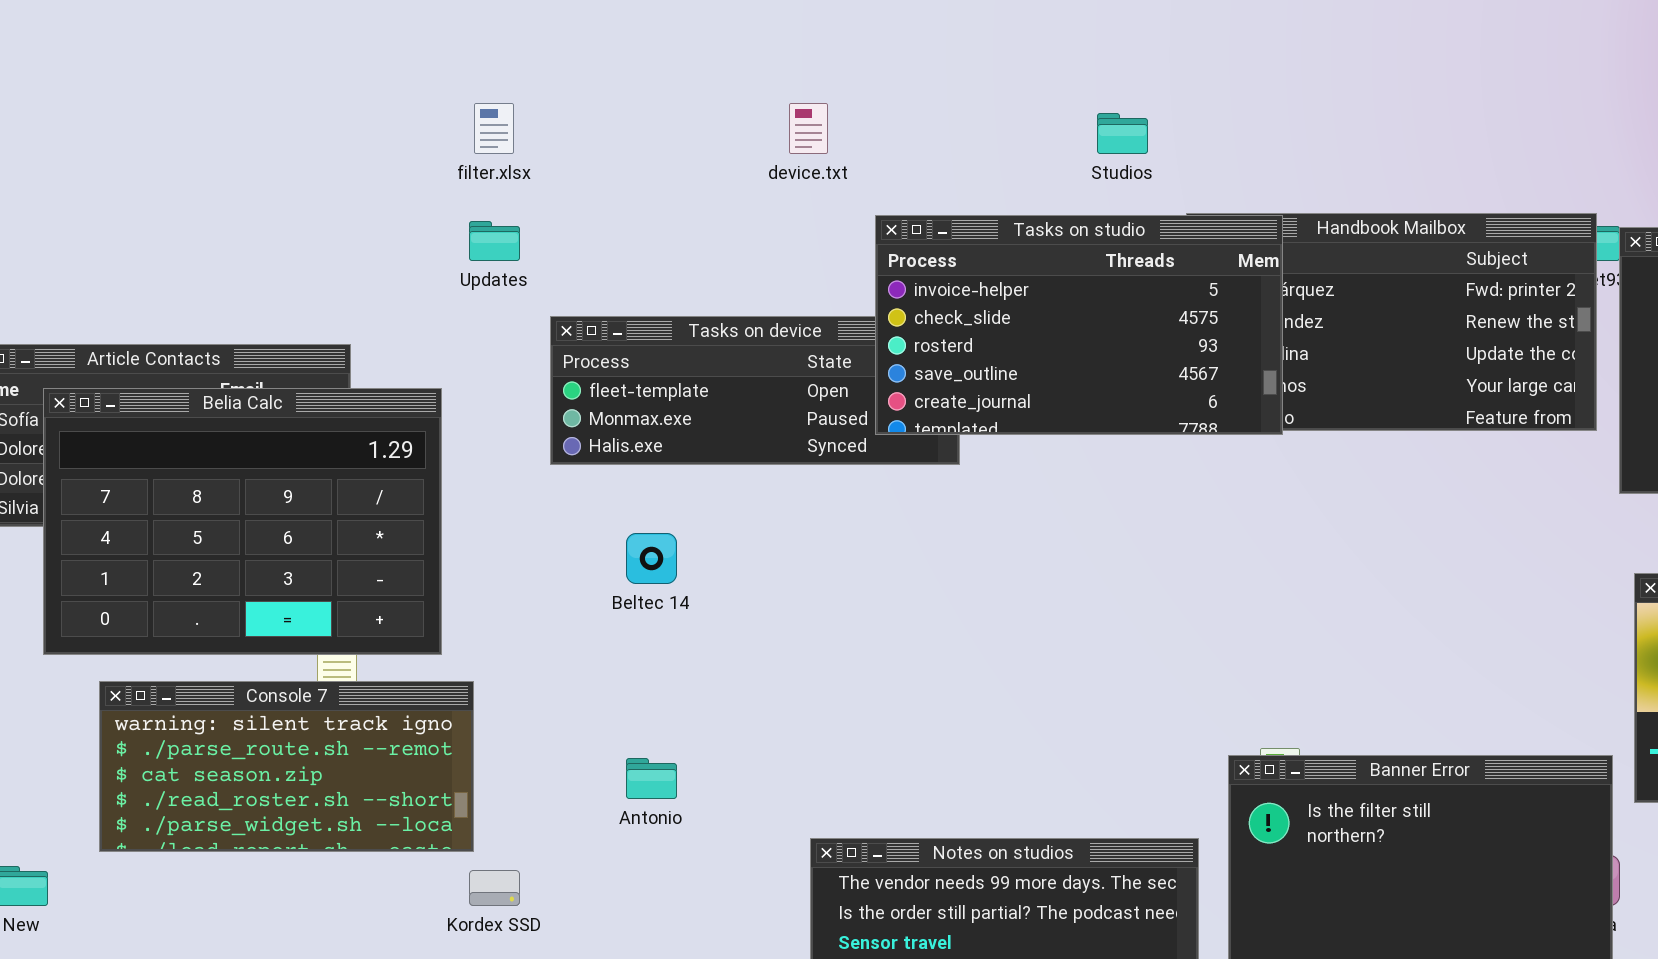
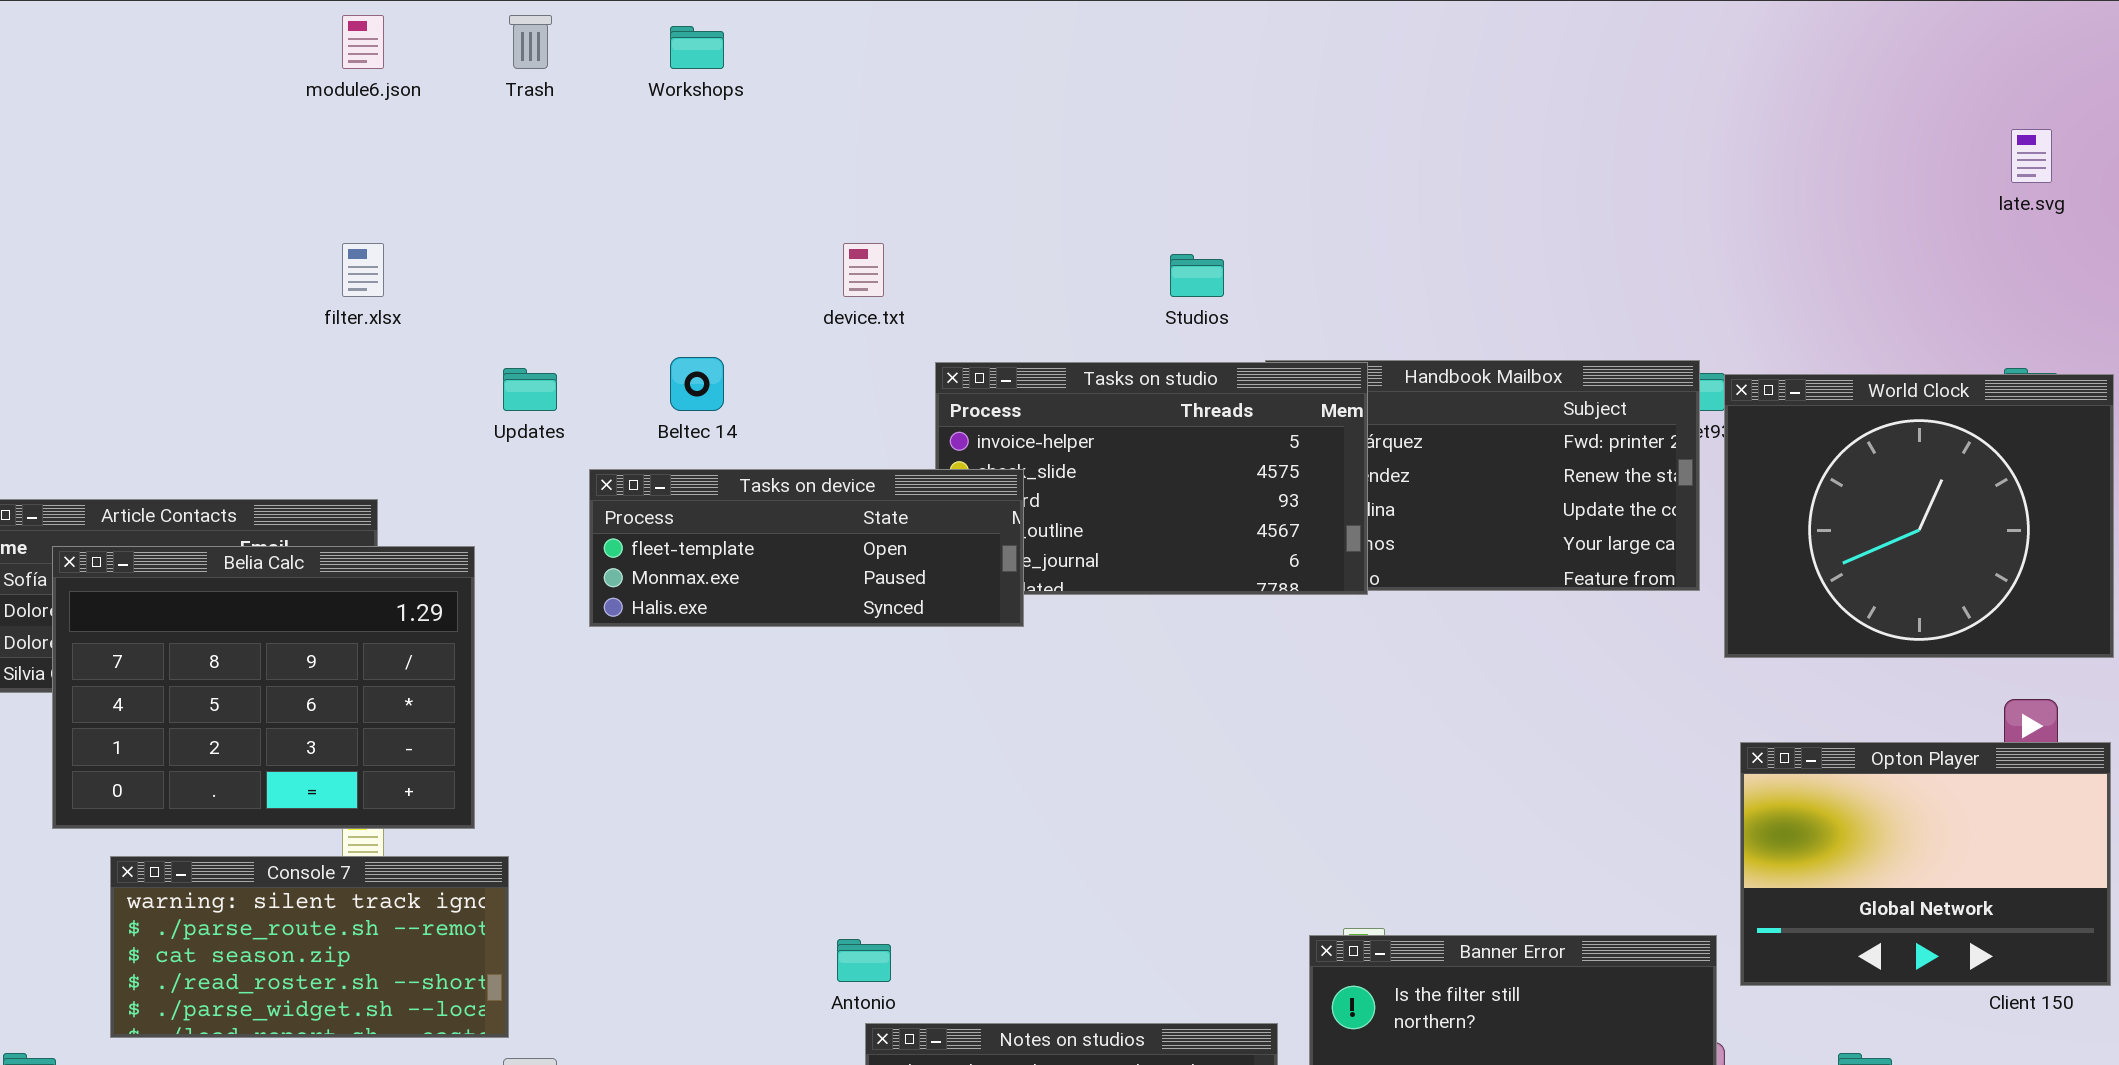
filter.xlsx: [474,103,514,154] -> [342,243,384,297], moved
Tasks on device: [550,316,960,465] -> [589,469,1024,627], raised
Beltec 14: [626,533,677,584] -> [670,357,724,411], moved
Antonio: [626,758,677,799] -> [837,939,891,982], moved

